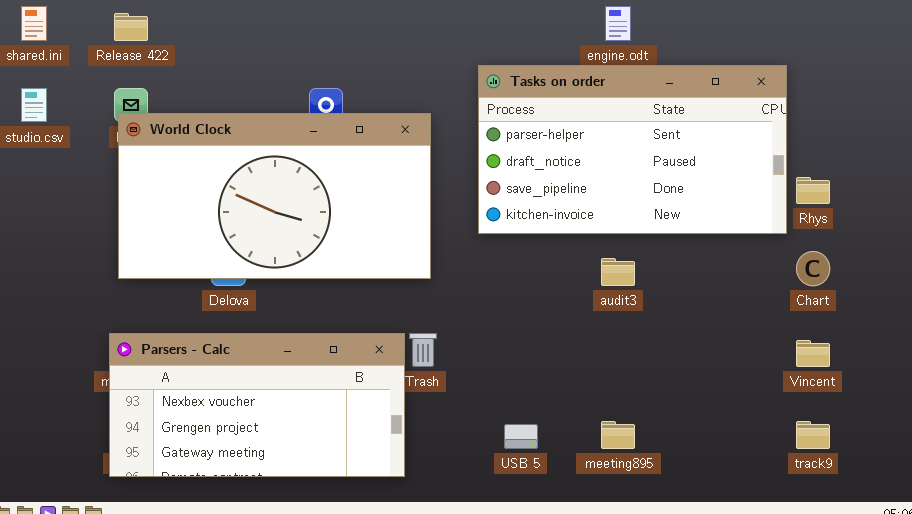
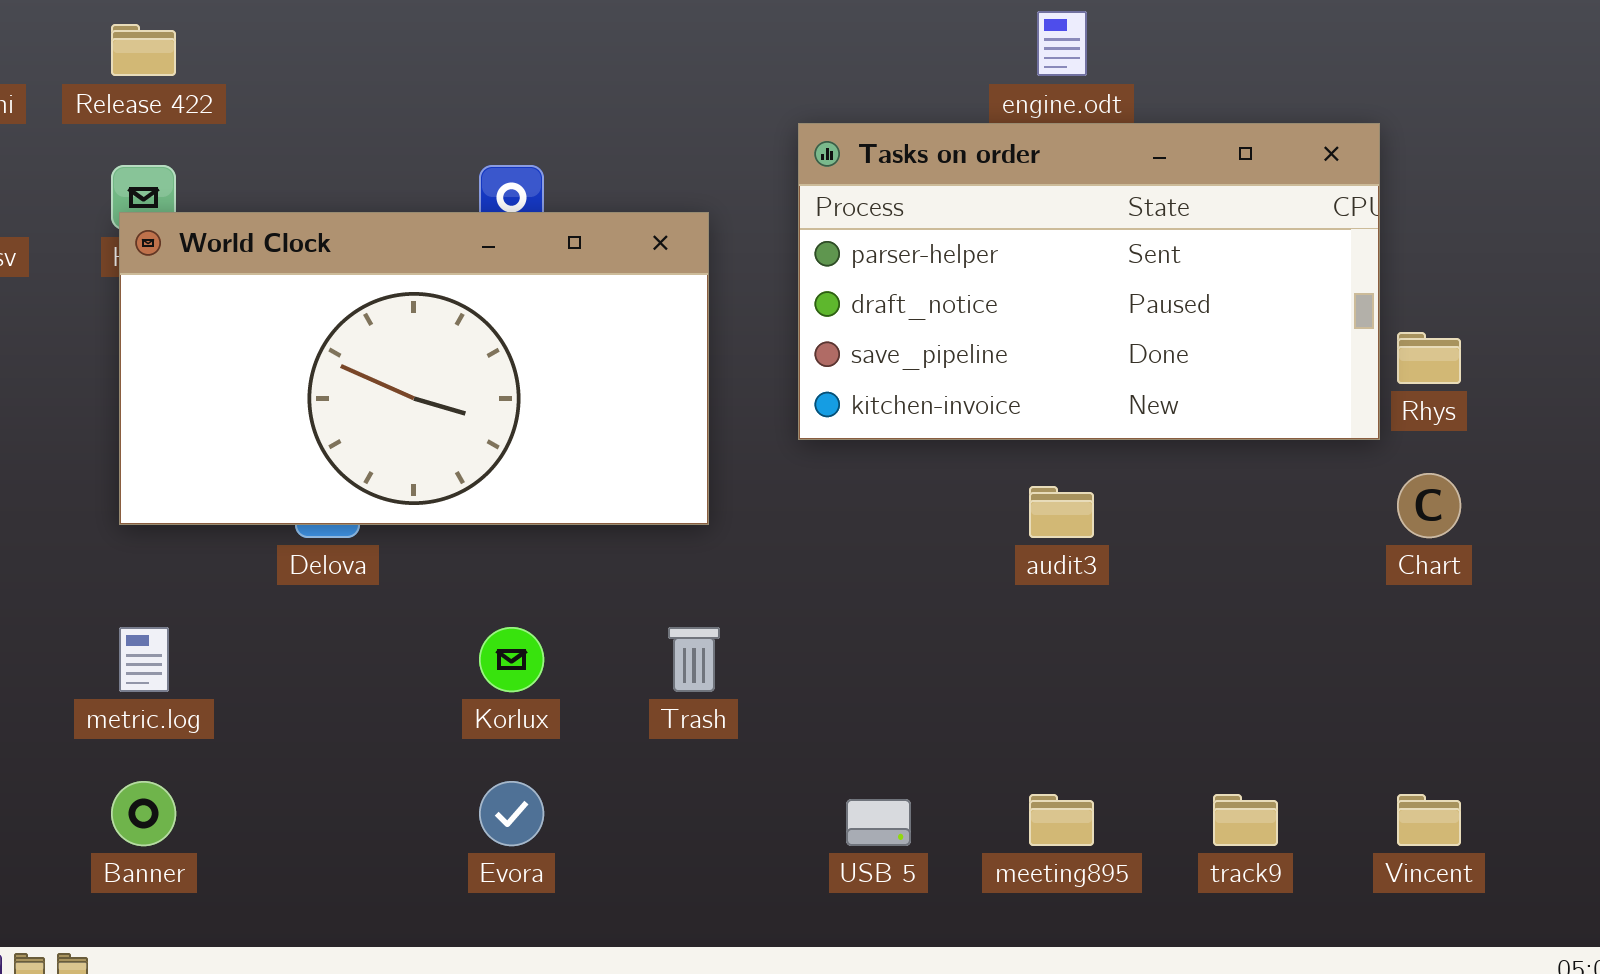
Parsers - Calc: [109,333,405,477] -> none, closed
Vincent: [796,340,830,367] -> [1397,794,1461,846], moved
track9: [796,421,830,449] -> [1213,794,1278,846], moved

